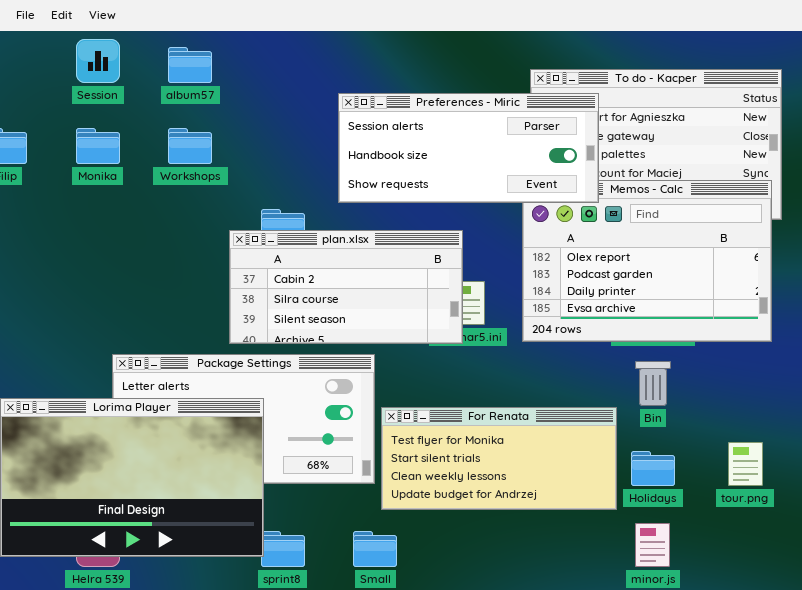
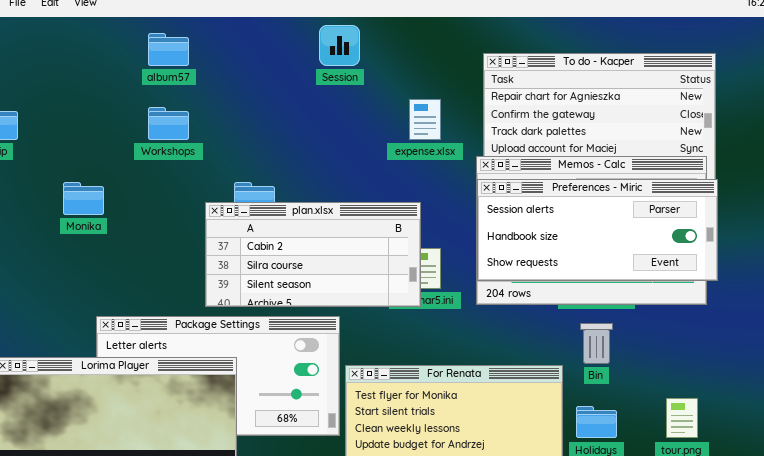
Session: [76,39,120,83] -> [319,25,360,66], moved
Preferences - Miric: [338,93,599,203] -> [477,179,718,281], moved
Monika: [76,128,120,164] -> [63,182,104,215], moved

